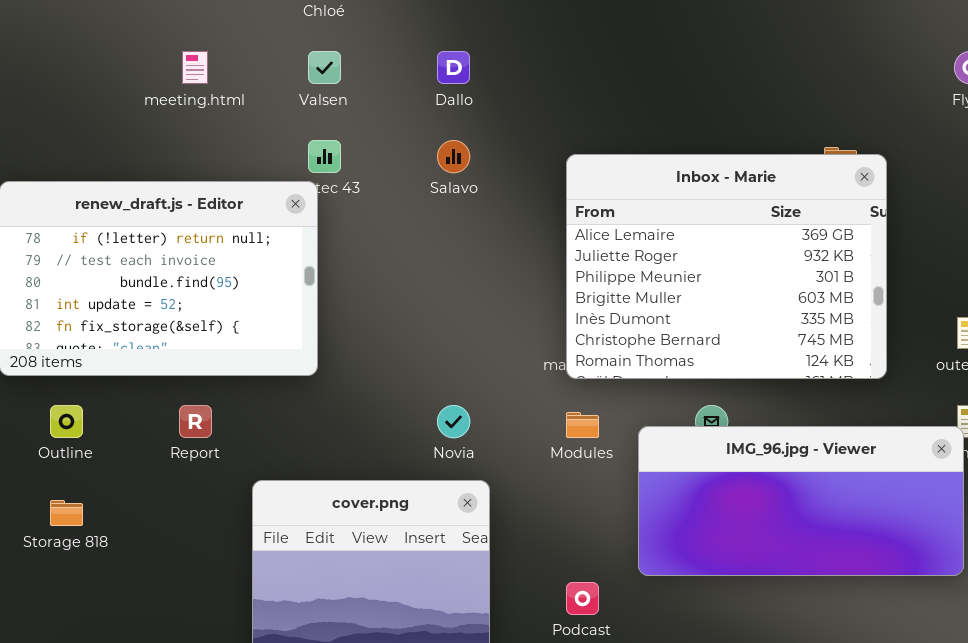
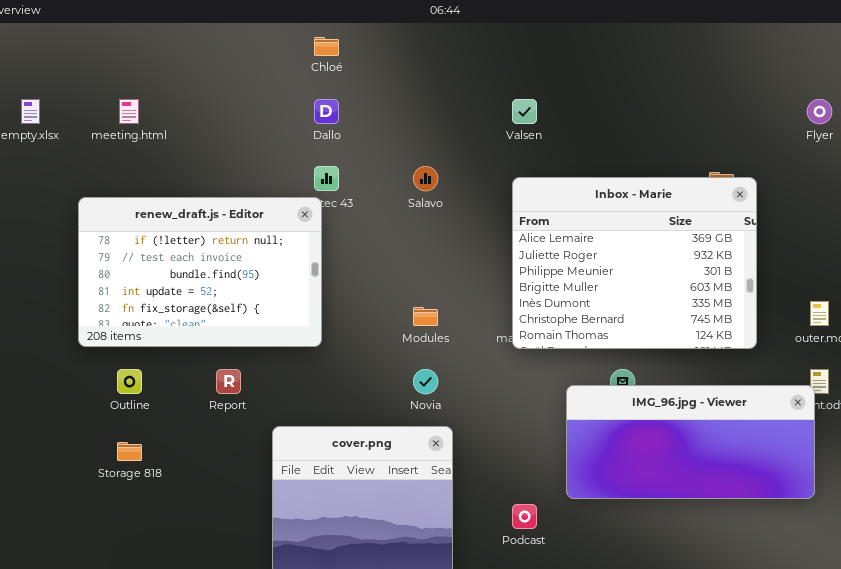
meeting.html: [182,51,208,84] -> [119,99,139,124], moved
Valsen: [308,51,341,84] -> [512,99,537,124], moved
Dallo: [437,51,470,84] -> [314,99,339,124], moved
Modules: [566,412,599,438] -> [413,307,438,326], moved

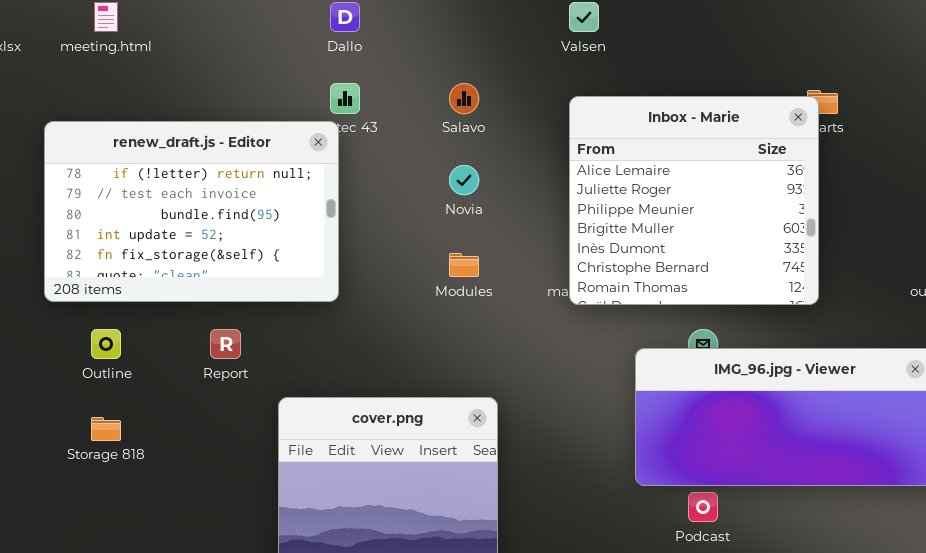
Inbox - Marie: [512,177,757,349] -> [569,96,819,305], resized
Novia: [413,369,438,394] -> [449,165,479,195], moved
Podcast: [512,504,537,529] -> [688,492,718,522], moved

